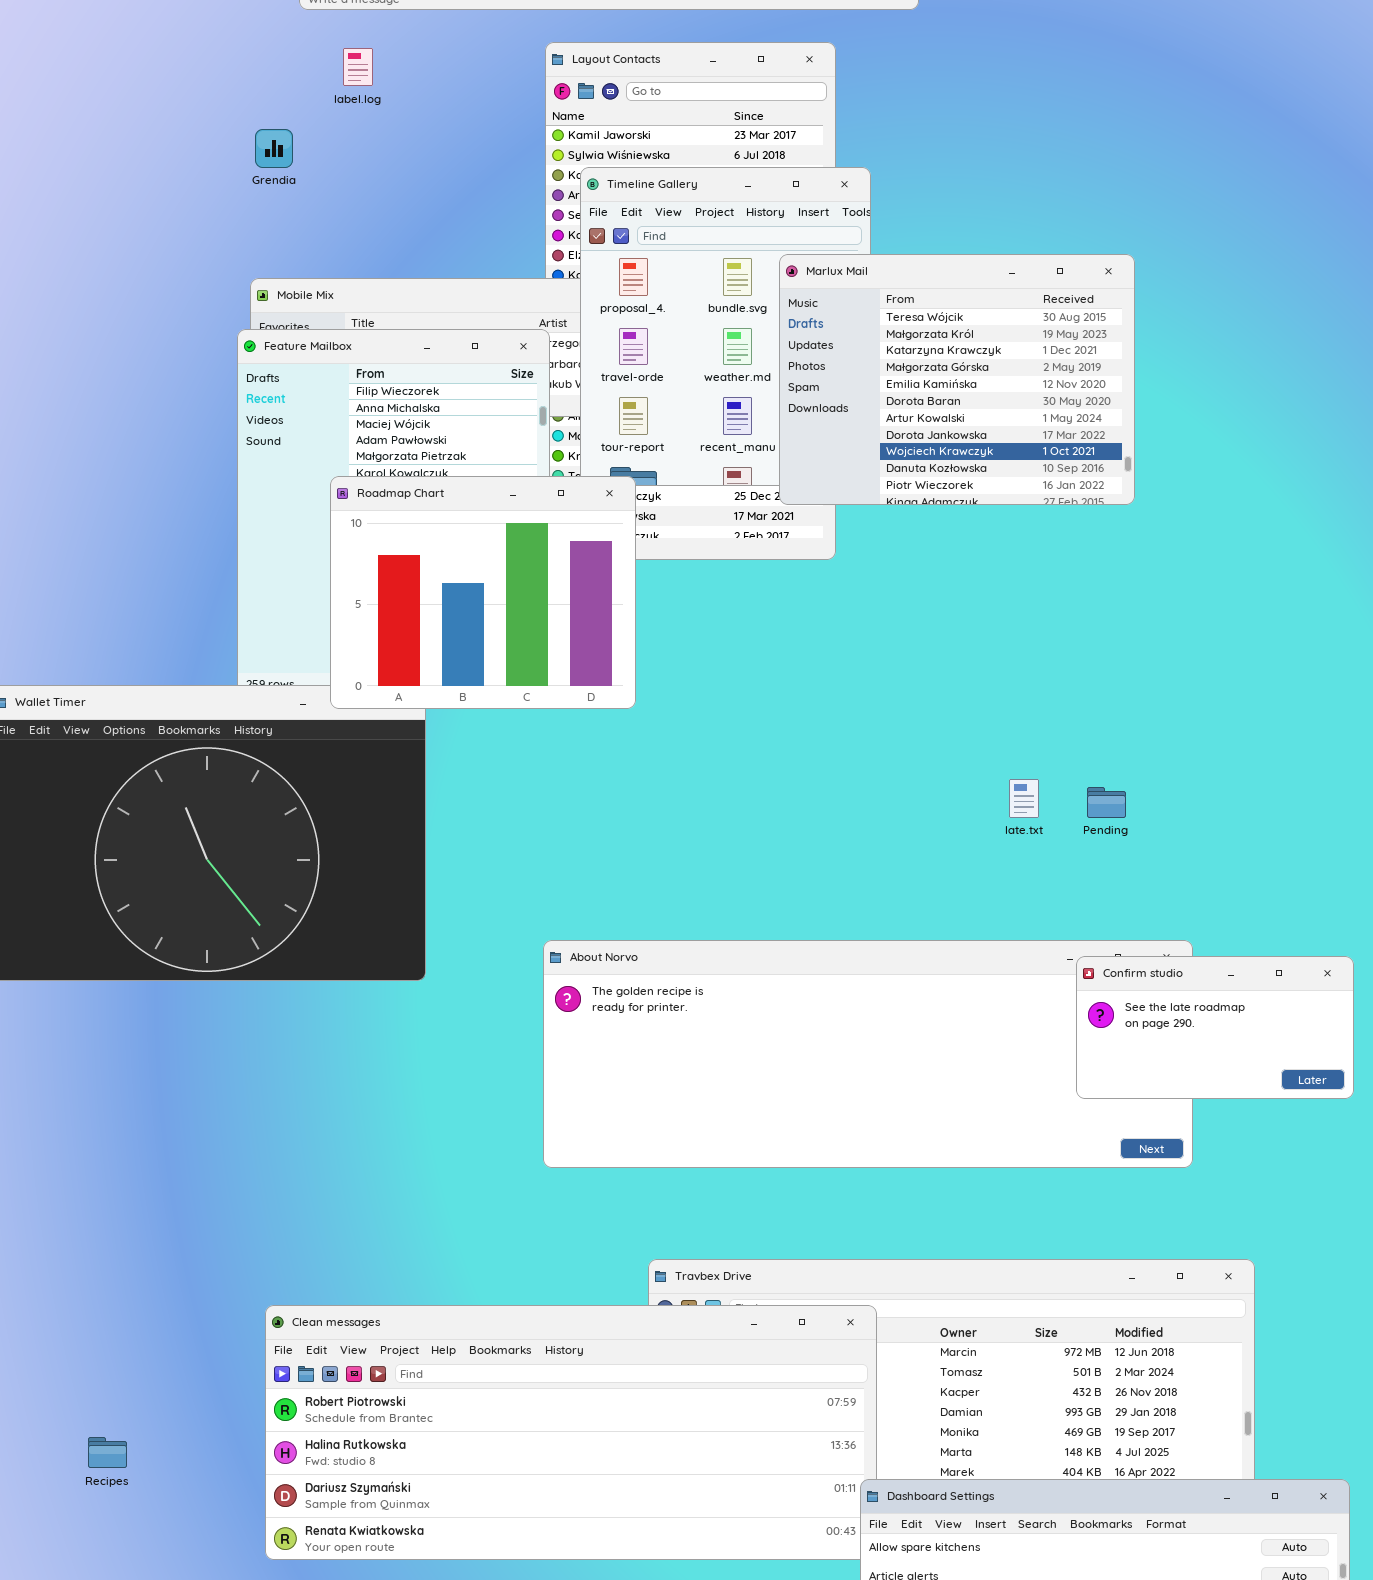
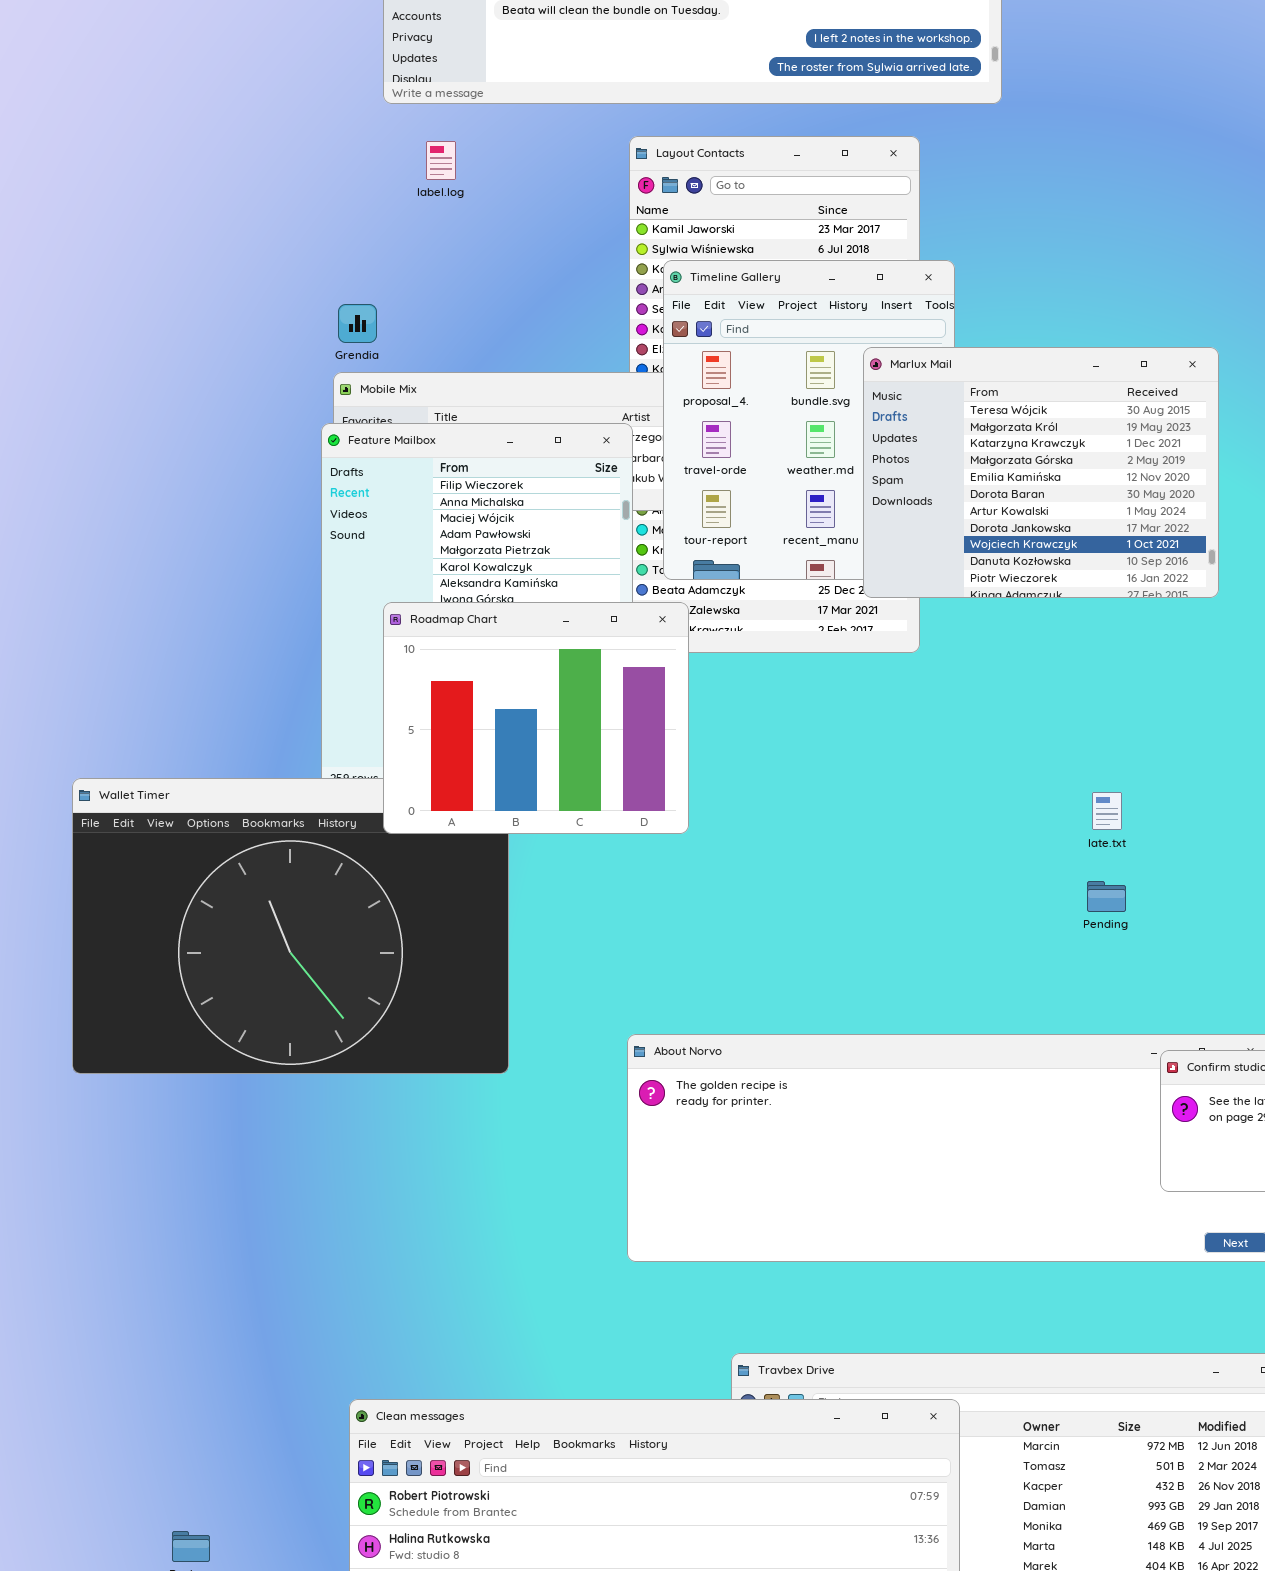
Grendia: [255,129,293,168] -> [338,304,377,343], moved
Roadmap Chart: [330,476,636,709] -> [383,602,689,834], moved
late.txt: [1009,779,1039,818] -> [1092,792,1122,830], moved
Pending: [1087,787,1126,818] -> [1087,881,1126,912], moved

